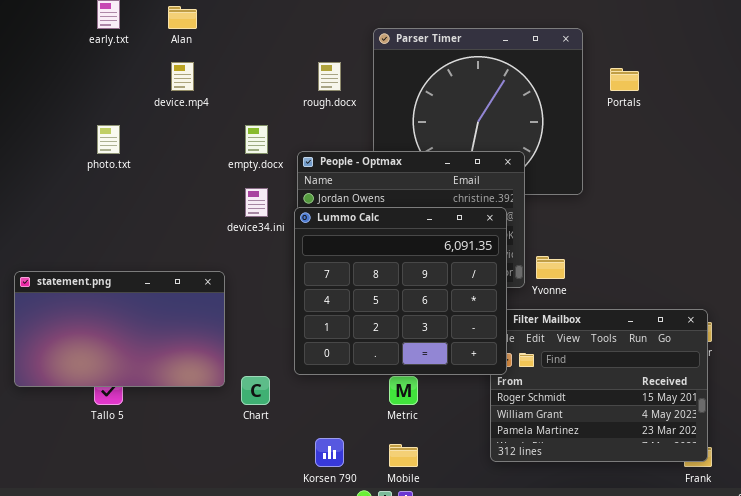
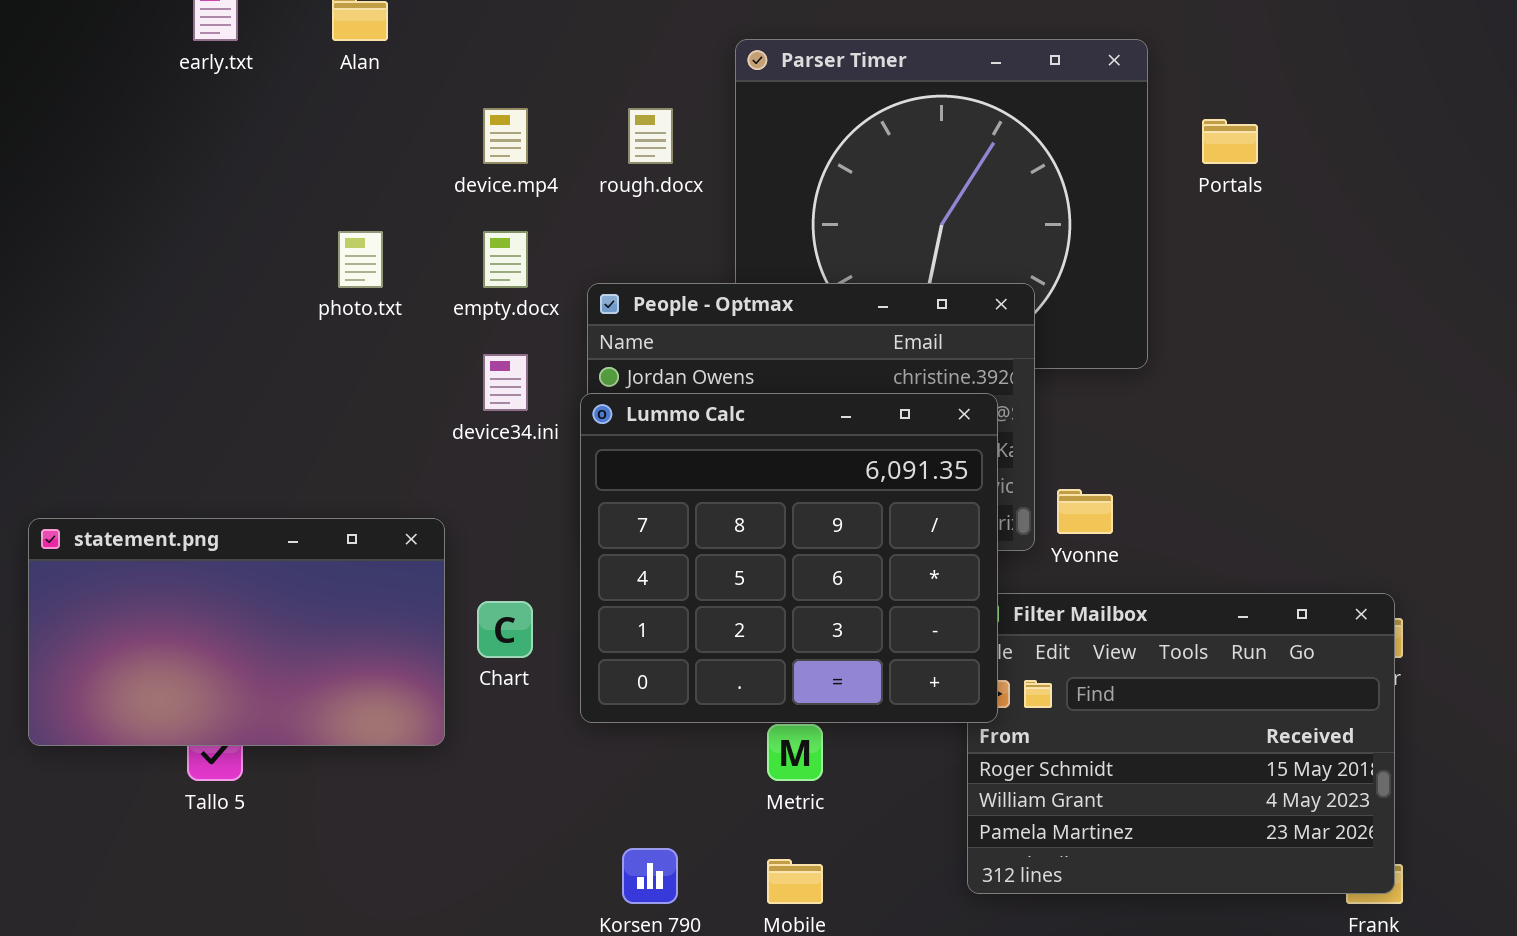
device.mp4: [171,62,194,91] -> [483,108,528,164], moved
photo.txt: [97,125,120,154] -> [338,231,383,288], moved
Chart: [241,376,270,405] -> [477,601,533,658], moved

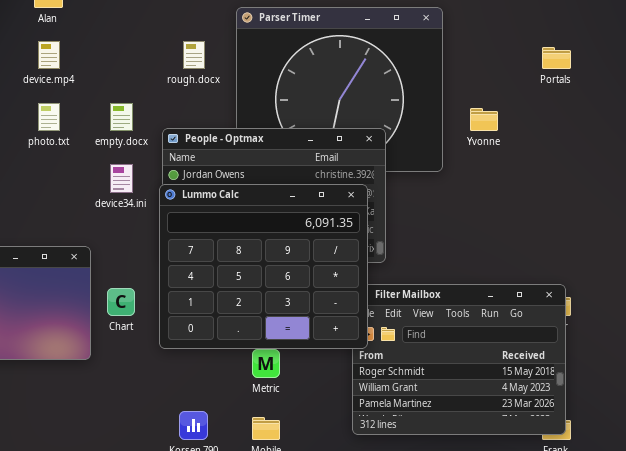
device.mp4: [483,108,528,164] -> [38,41,60,69], moved
Portals: [1202,119,1258,164] -> [542,47,571,69], moved
Yvonne: [1057,489,1113,534] -> [470,108,498,131], moved

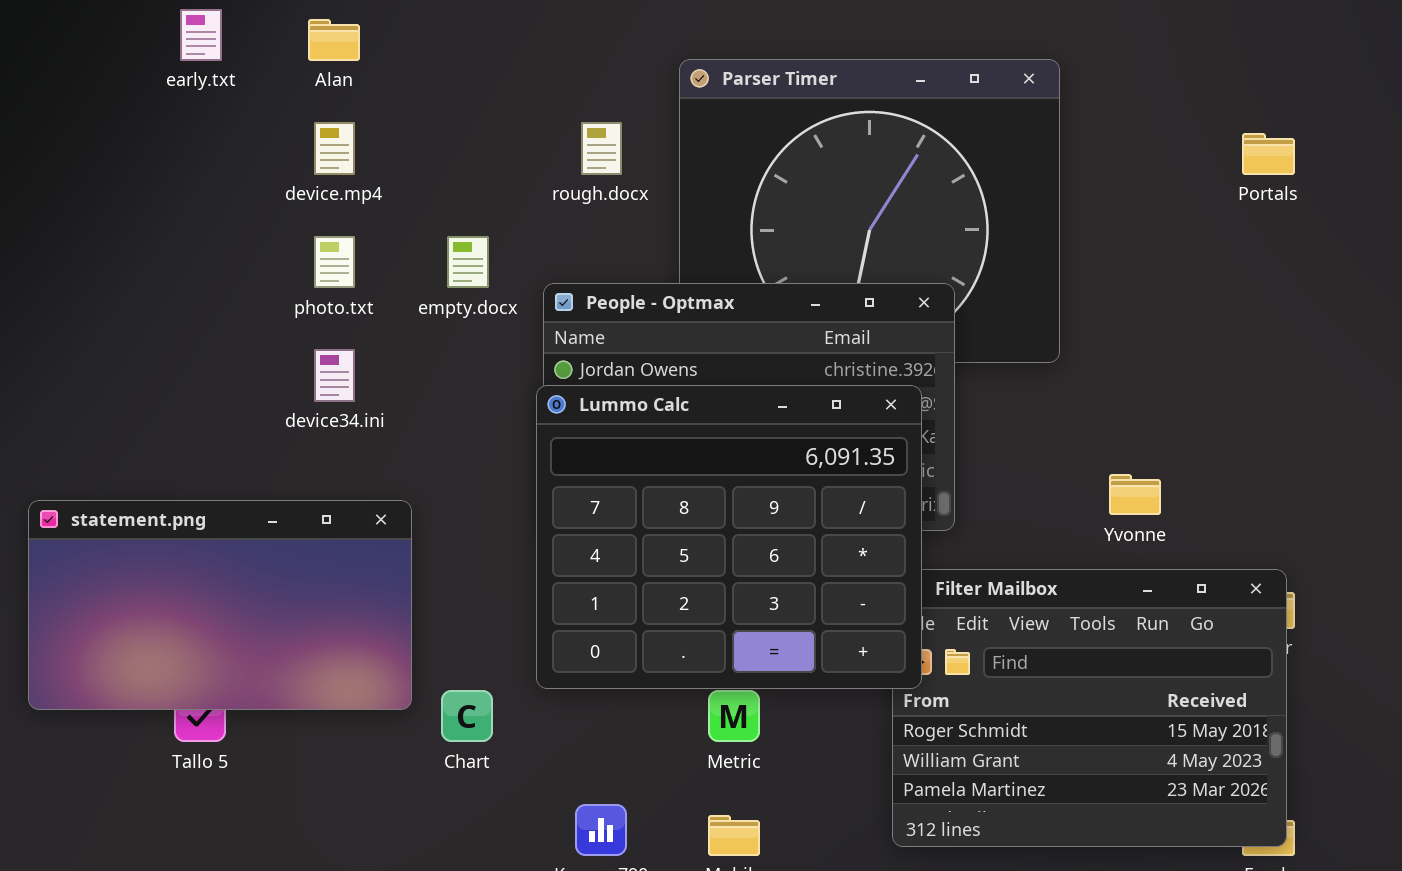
Yvonne: [470,108,498,131] -> [1109,474,1161,515], moved
device34.ini: [110,164,133,193] -> [314,349,355,402], moved
Chart: [107,288,135,316] -> [441,690,493,742], moved

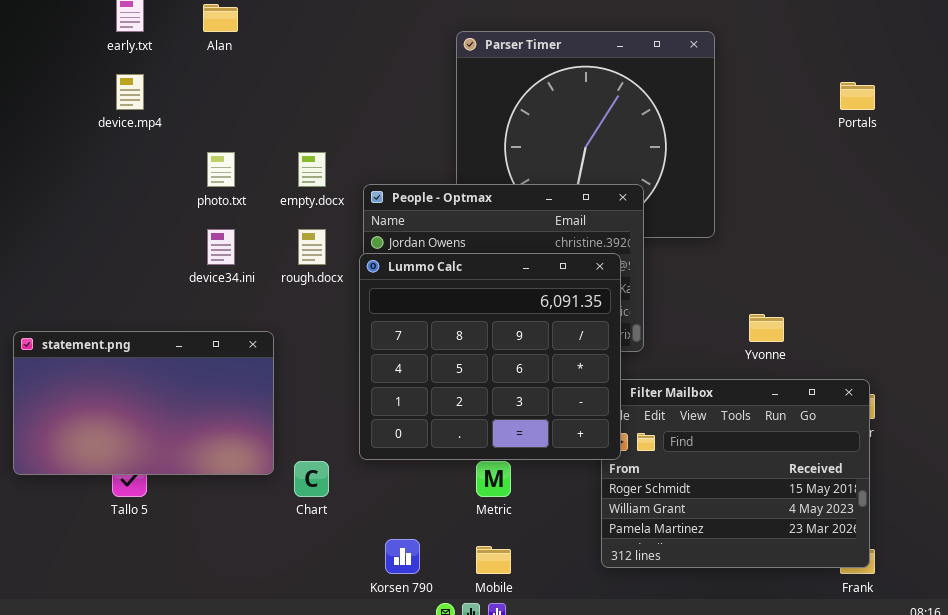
device.mp4: [314,122,355,175] -> [116,74,144,110], moved
rough.docx: [581,122,622,175] -> [298,229,326,265], moved

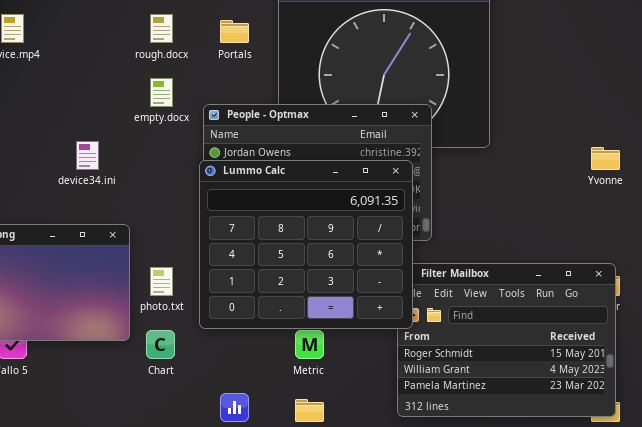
Portals: [840,82,875,110] -> [220,20,249,43], moved
photo.txt: [207,152,235,187] -> [150,267,173,296], moved
rough.docx: [298,229,326,265] -> [150,14,173,43], moved
Yvonne: [749,314,784,342] -> [591,147,620,170], moved

